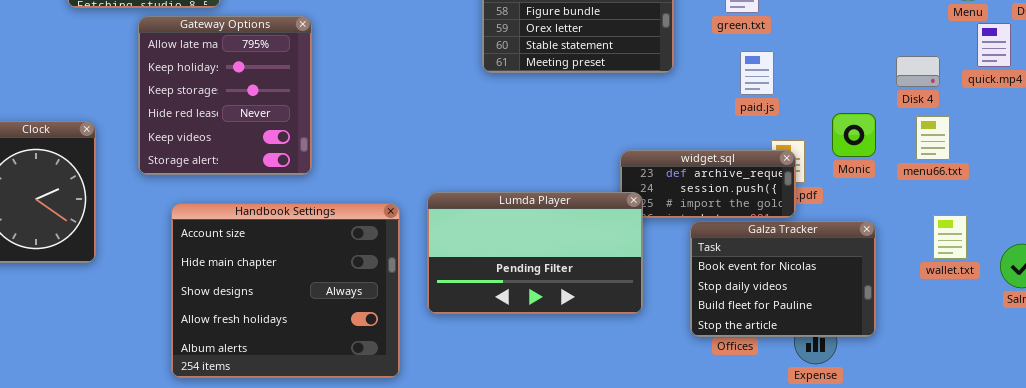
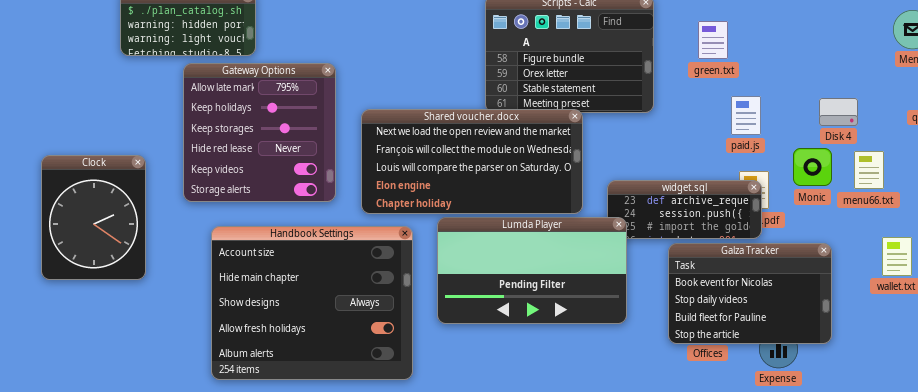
paid.js: [740,51,774,95] -> [731,96,761,135], moved
Disk 4: [896,56,940,87] -> [819,98,858,126], moved
Shared voucher.docx: none -> [361,109,583,214], opened
menu66.txt: [916,116,950,160] -> [854,151,884,189], moved

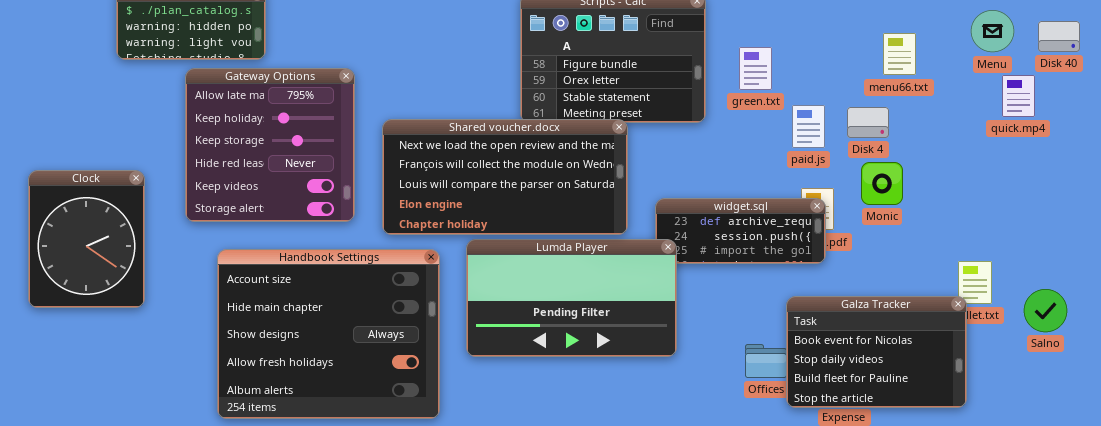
green.txt: [698,21,728,59] -> [739,47,772,90], moved
Disk 4: [819,98,858,126] -> [847,107,889,138], moved
menu66.txt: [854,151,884,189] -> [883,33,916,75], moved
Galza Tracker: [668,243,832,344] -> [786,296,967,408], moved

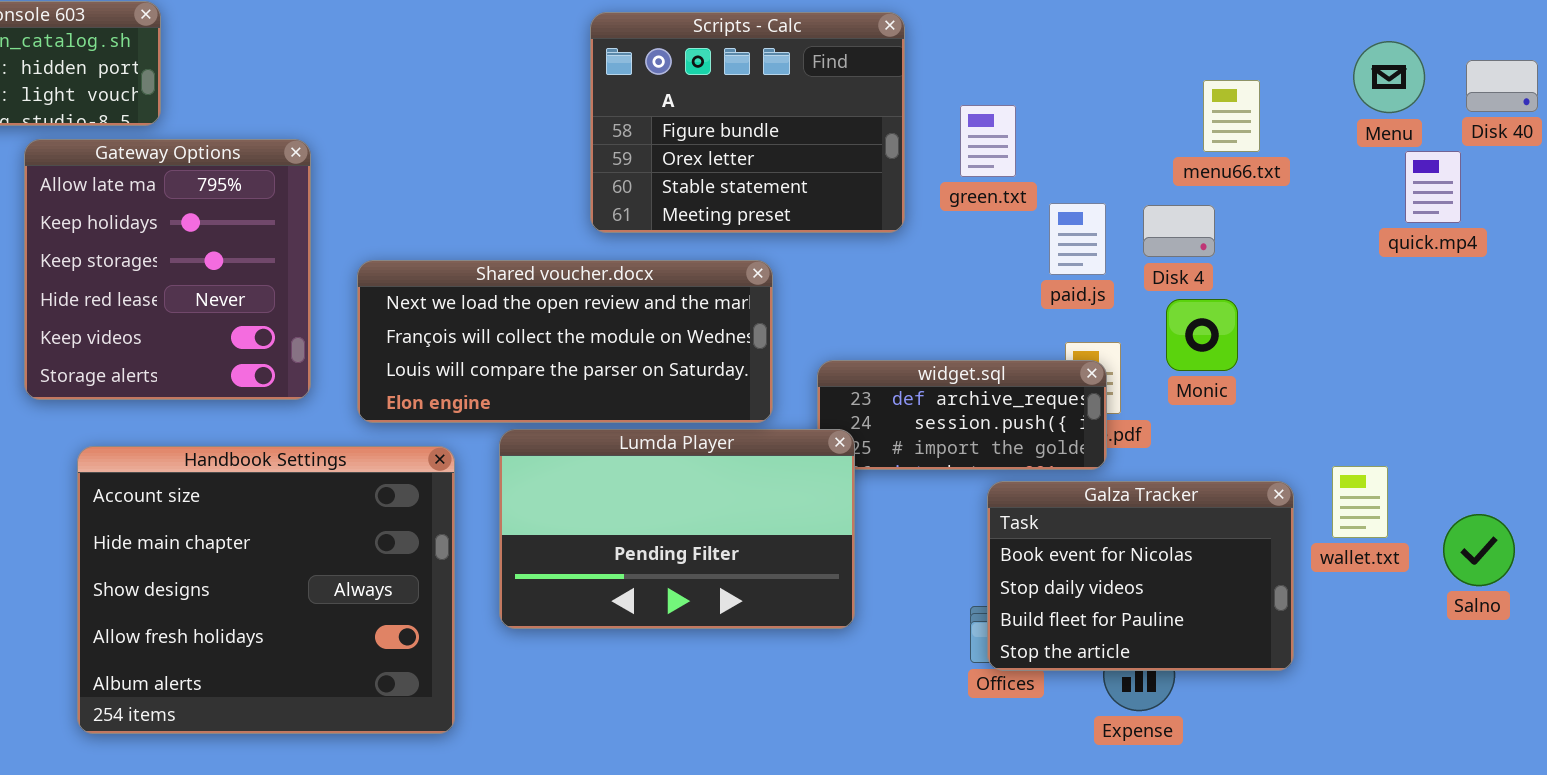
Shared voucher.docx: [382,119,628,235] -> [357,260,773,423], resized
Galza Tracker: [786,296,967,408] -> [987,481,1294,671], moved

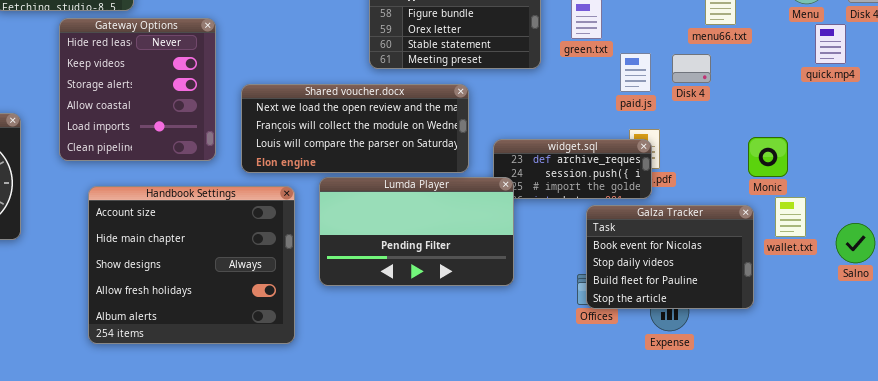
Gateway Options: [24,139,311,400] -> [59,18,216,161], scrolled down 3 rows
Monic: [1166,299,1238,371] -> [748,137,788,177], moved

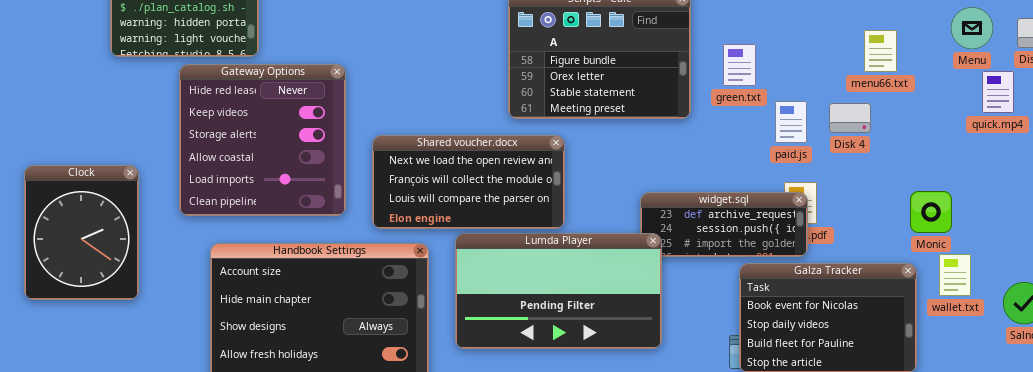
Shared voucher.docx: [241,84,469,173] -> [372,135,565,229], resized

